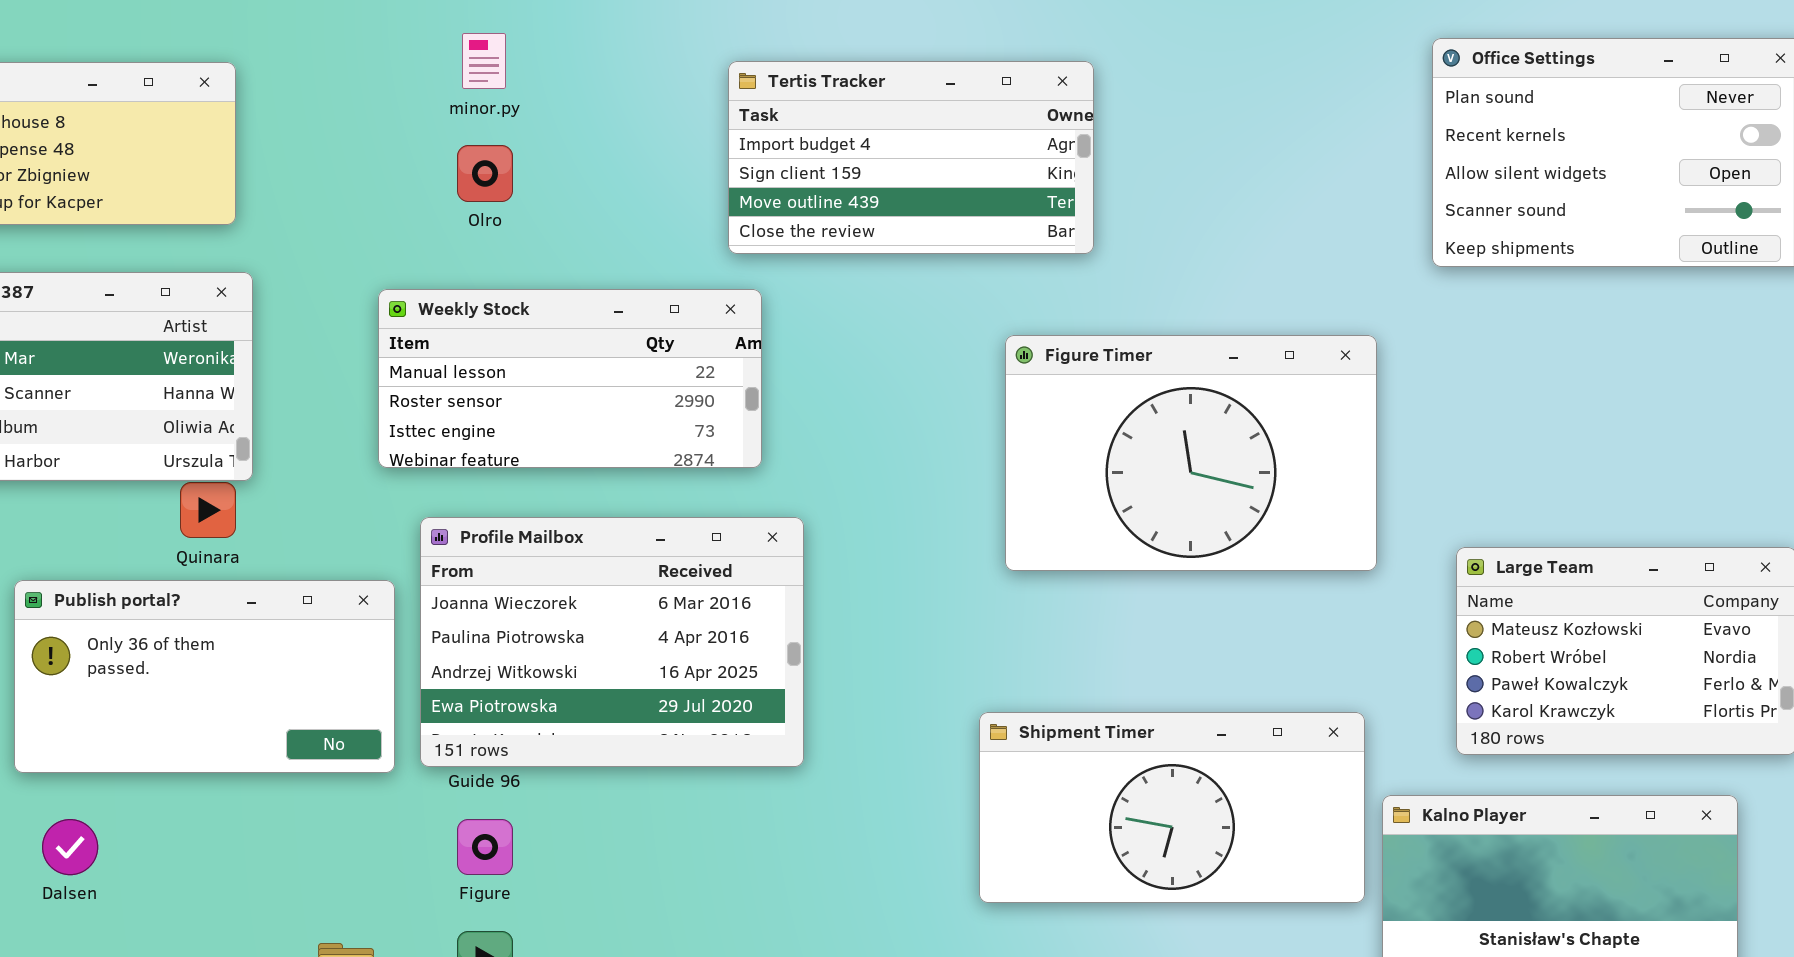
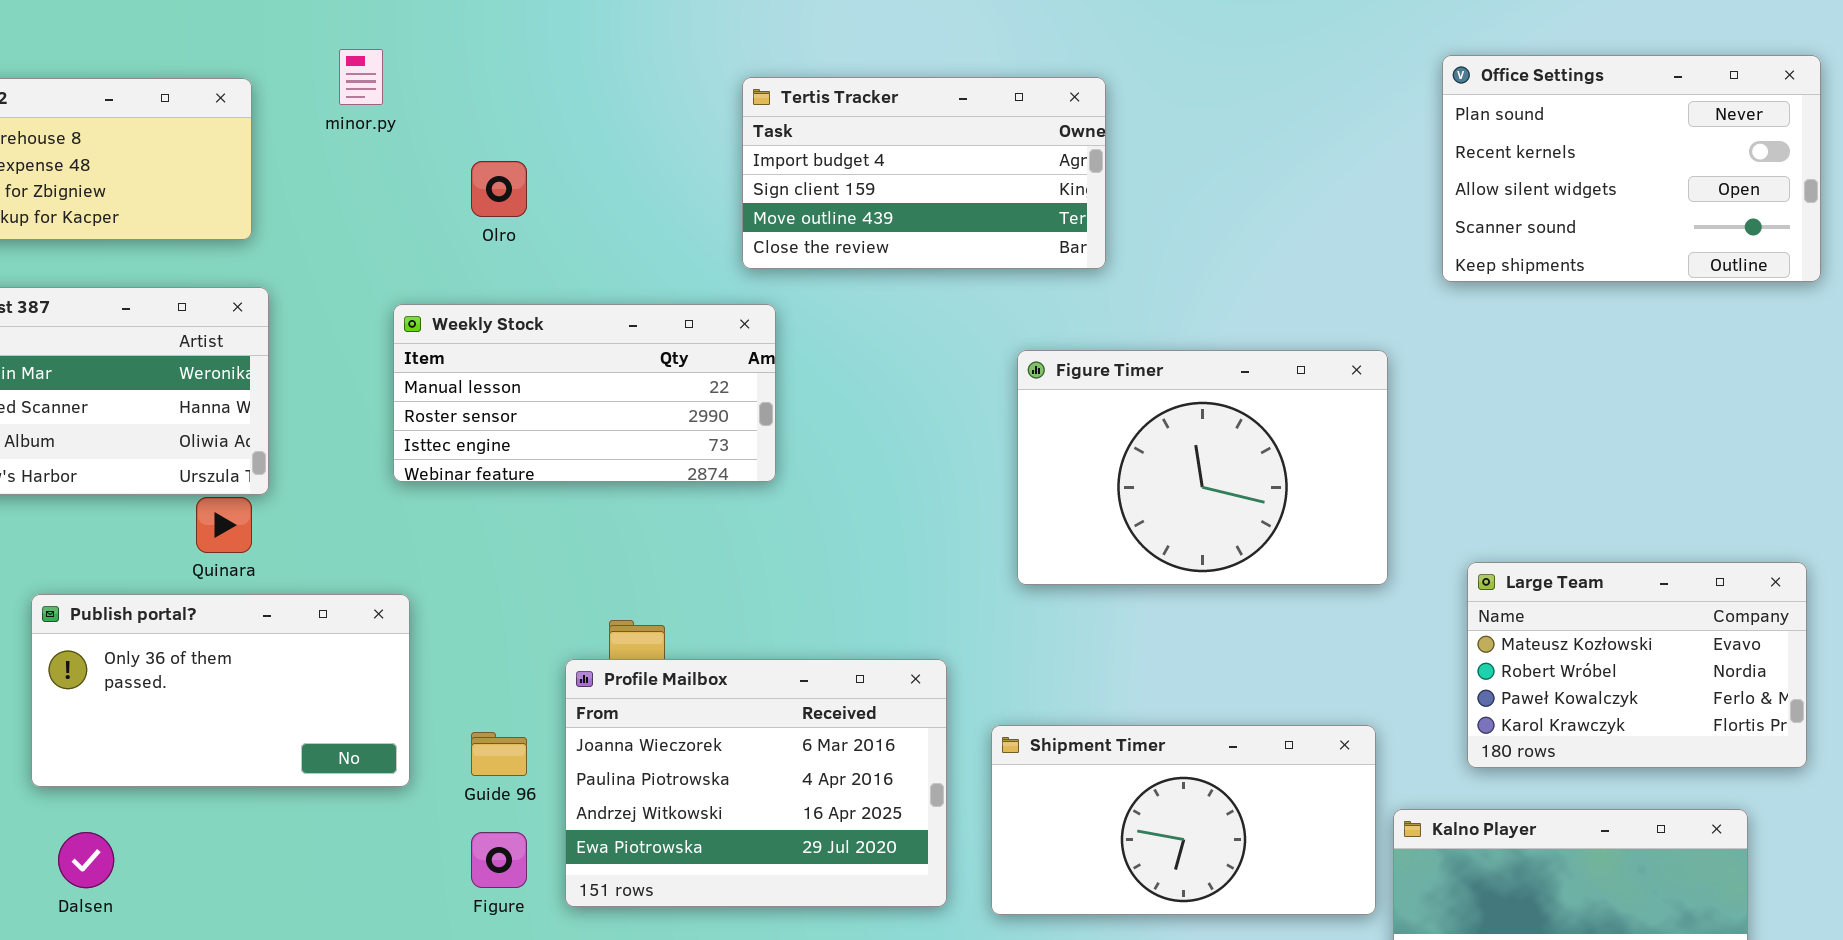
minor.py: [462,33,506,89] -> [339,49,383,105], moved
Profile Mailbox: [420,517,804,767] -> [565,659,947,907], moved

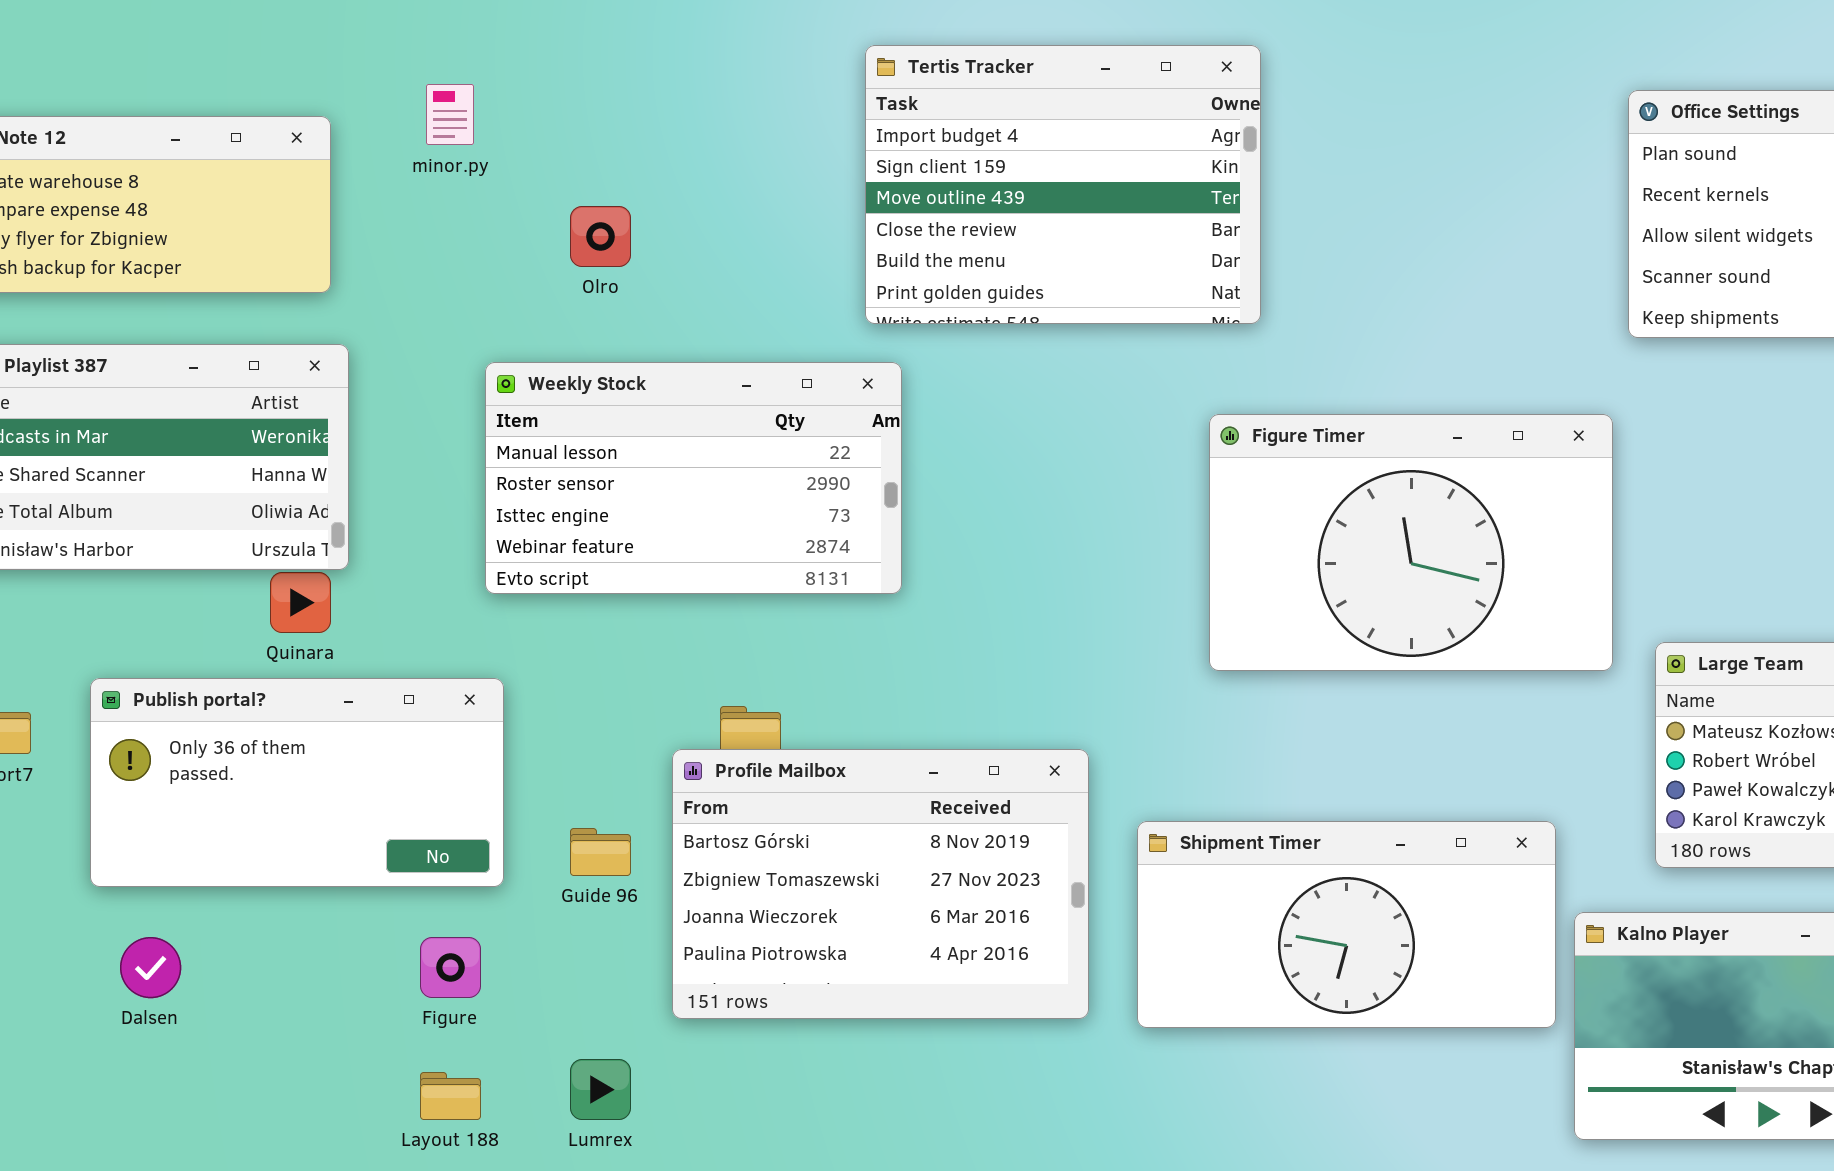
Tertis Tracker: [742,77,1106,269] -> [865,45,1261,324], resized
Weekly Stock: [393,304,776,482] -> [485,362,902,594], resized
Figure Timer: [1017,350,1388,585] -> [1209,414,1613,671], moved
Profile Mailbox: [565,659,947,907] -> [672,749,1089,1019], scrolled up 2 rows
Figure: [471,832,527,888] -> [420,937,481,998], moved

